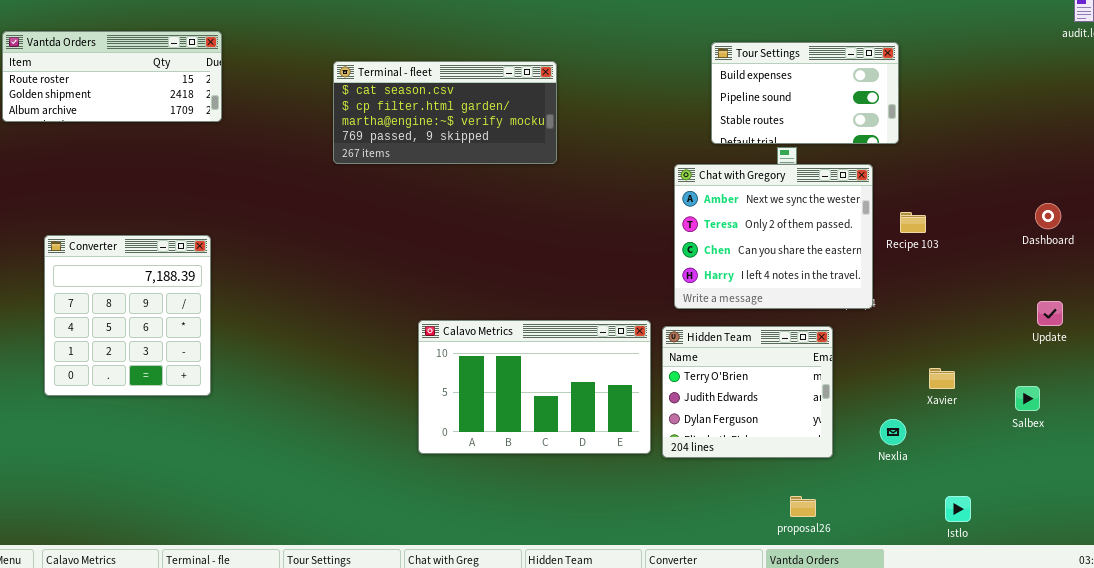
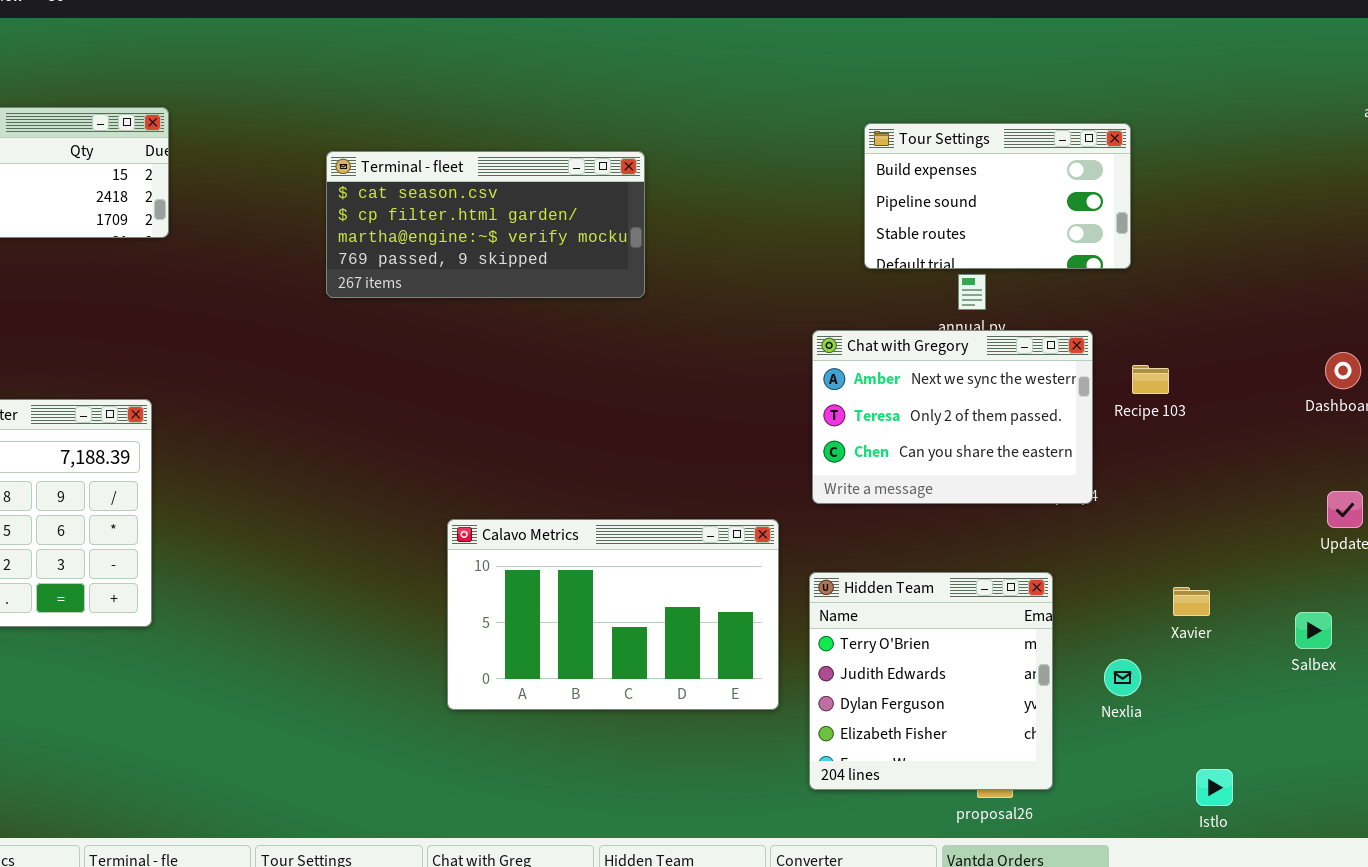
Chat with Gregory: [674,164,873,309] -> [812,330,1093,504], resized
Hidden Team: [662,326,833,458] -> [809,572,1053,790], moved, resized

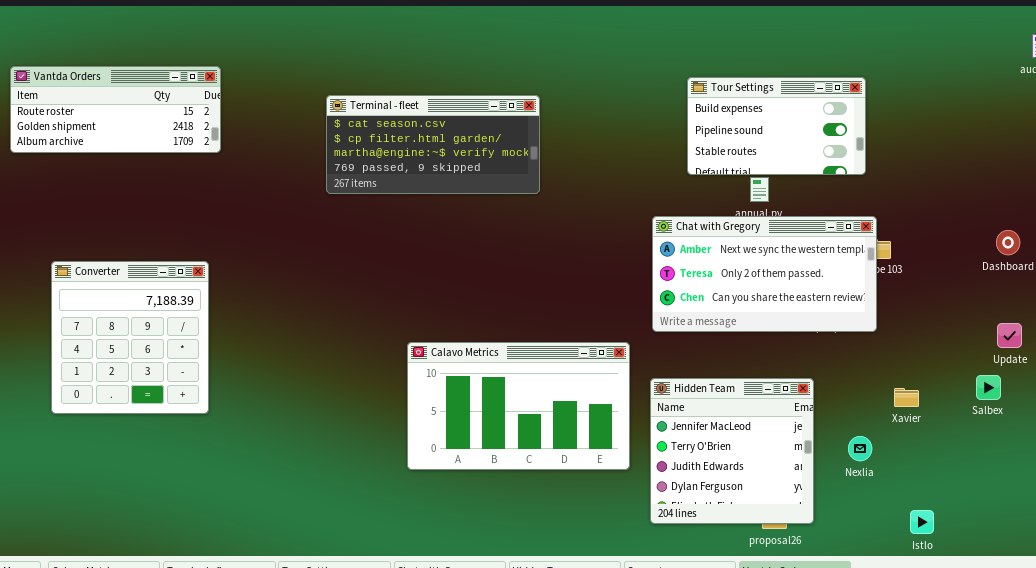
Chat with Gregory: [812,330,1093,504] -> [652,216,877,332], resized
Hidden Team: [809,572,1053,790] -> [650,378,814,524], scrolled up 1 row
Salbex: [1295,612,1332,649] -> [976,375,1001,400], moved

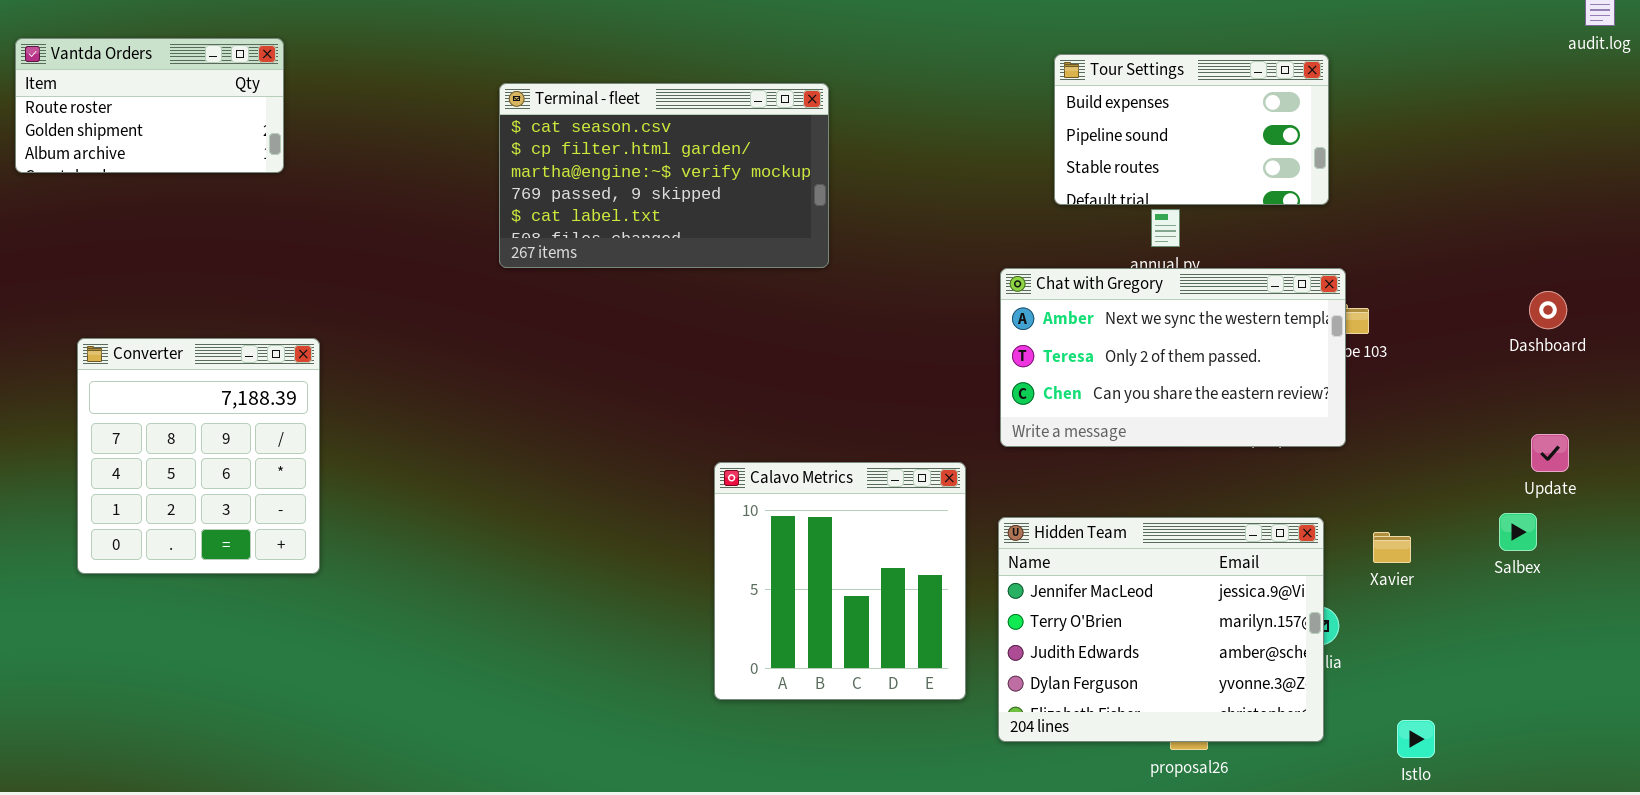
Vantda Orders: [10,66,221,153] -> [15,38,284,173], resized
Terminal - fleet: [326,95,540,194] -> [499,83,829,268], resized
Calavo Metrics: [407,342,630,470] -> [714,462,966,700], resized
Hidden Team: [650,378,814,524] -> [998,517,1324,742], resized

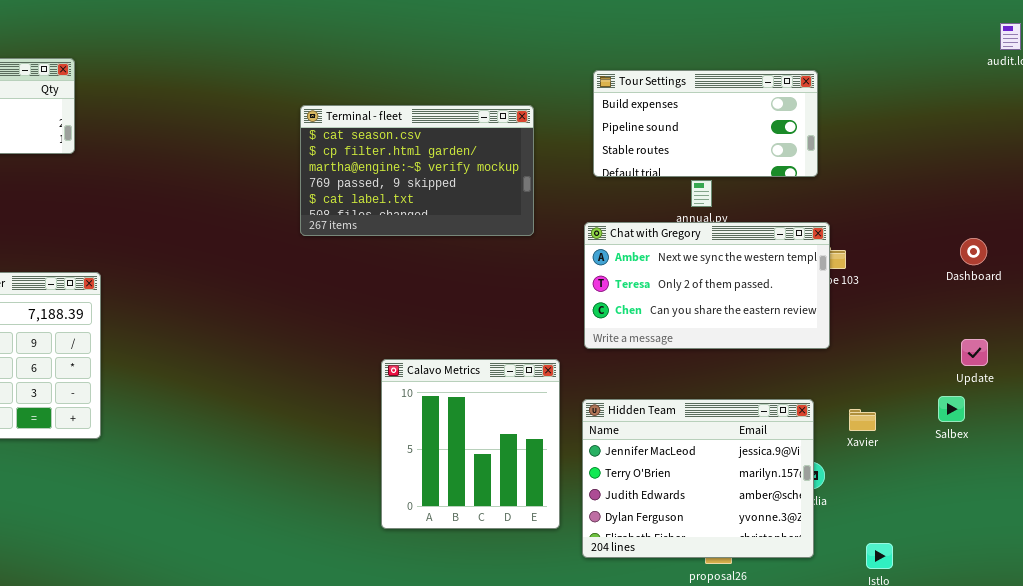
Tour Settings: [1054,54,1329,205] -> [593,70,818,177], resized
Terminal - fleet: [499,83,829,268] -> [300,105,534,236], moved

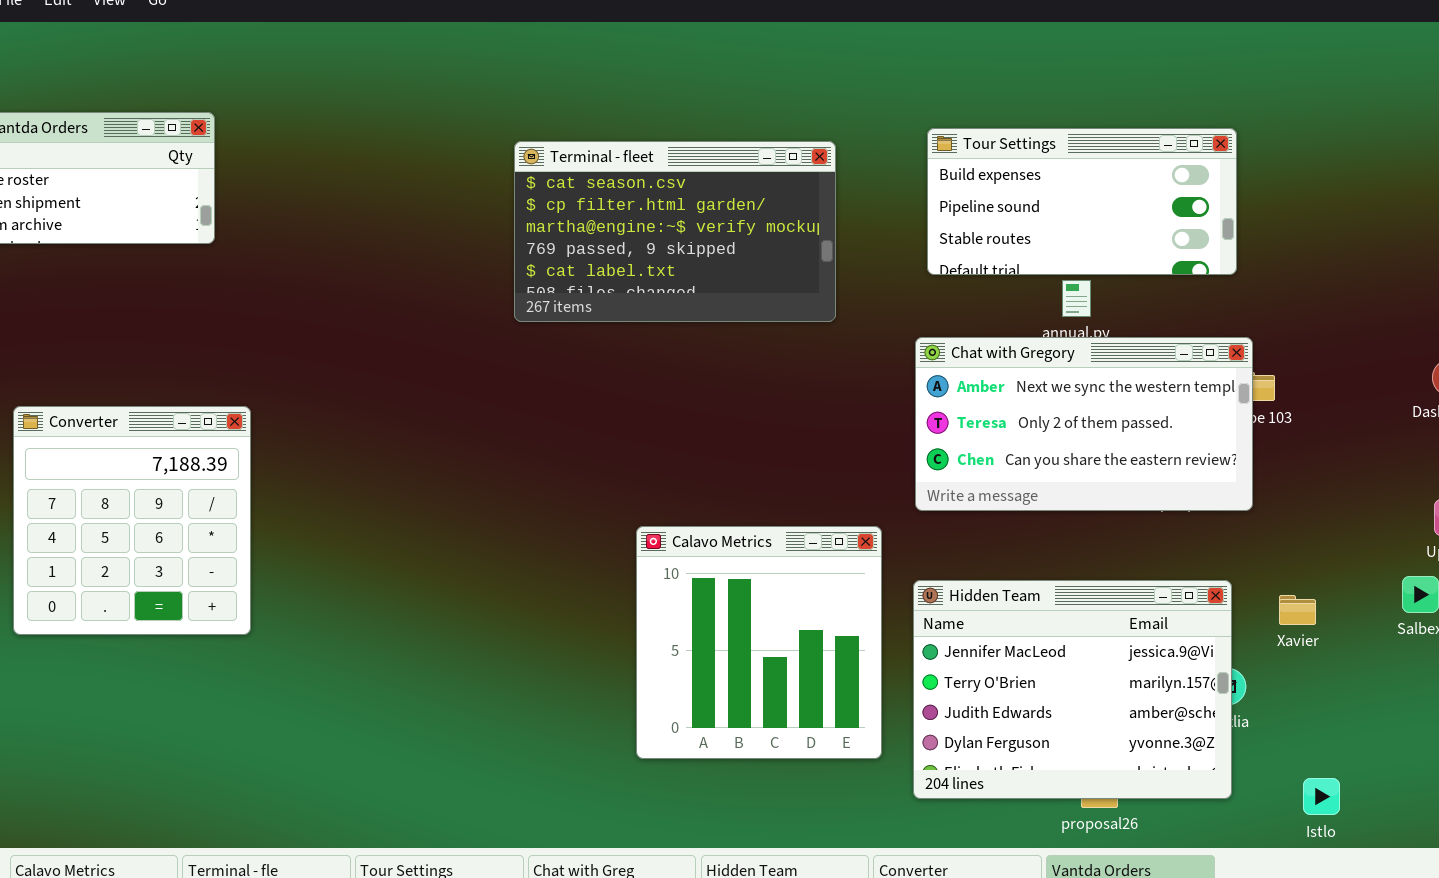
Terminal - fleet: [300,105,534,236] -> [514,141,836,322], moved

